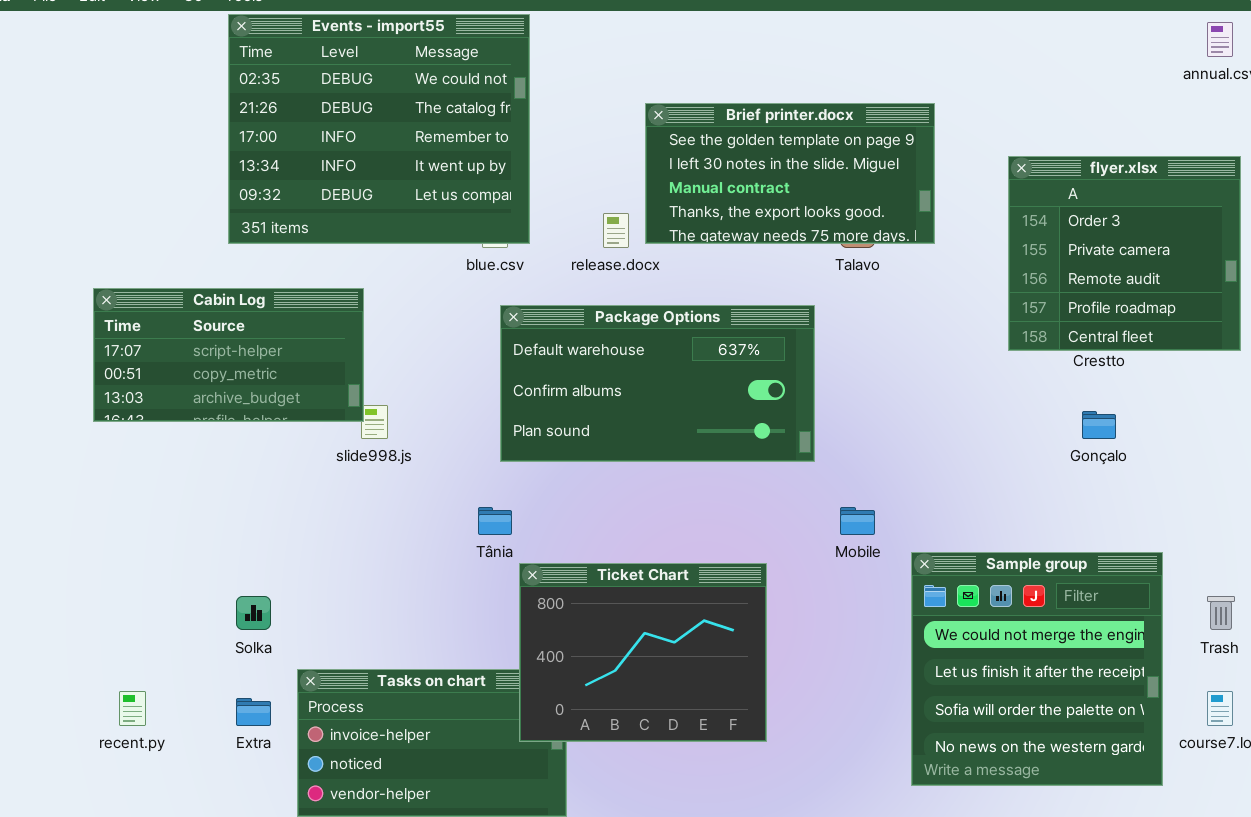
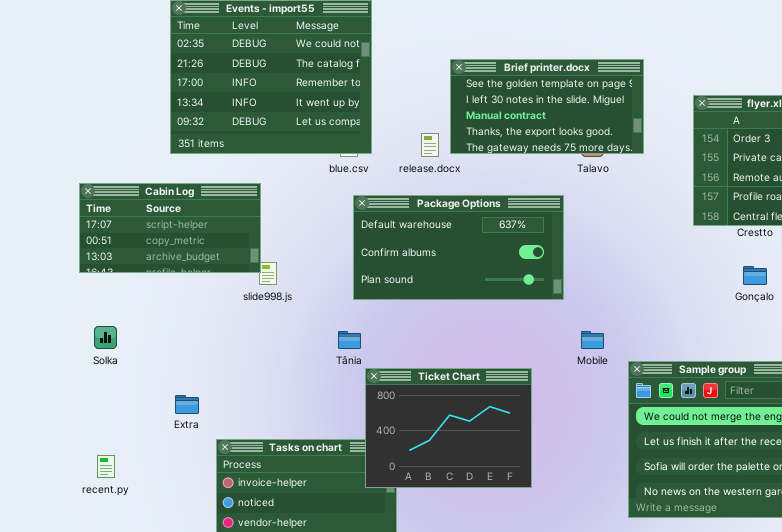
Solka: [236,596,271,630] -> [94,326,117,349], moved
Extra: [236,698,271,726] -> [175,395,199,414], moved

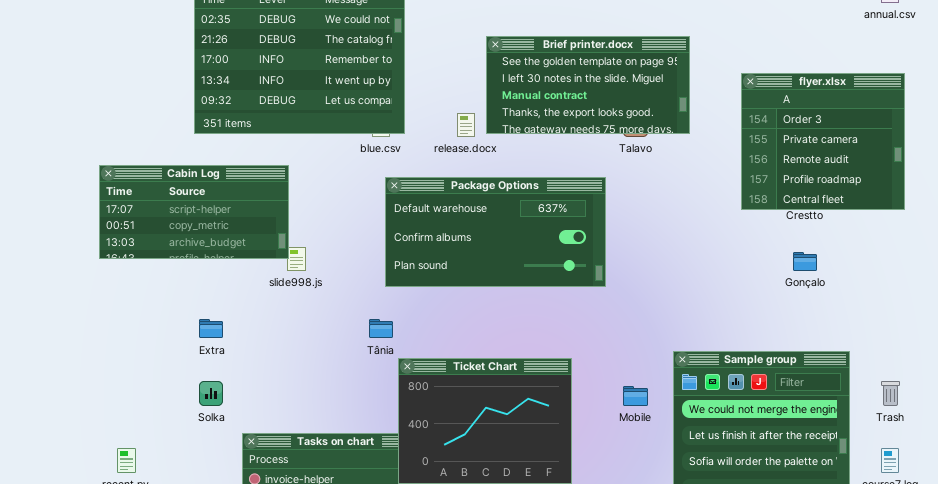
Solka: [94,326,117,349] -> [199,381,223,406], moved
Mobile: [581,331,604,349] -> [623,386,648,406], moved
Extra: [175,395,199,414] -> [199,319,223,338], moved

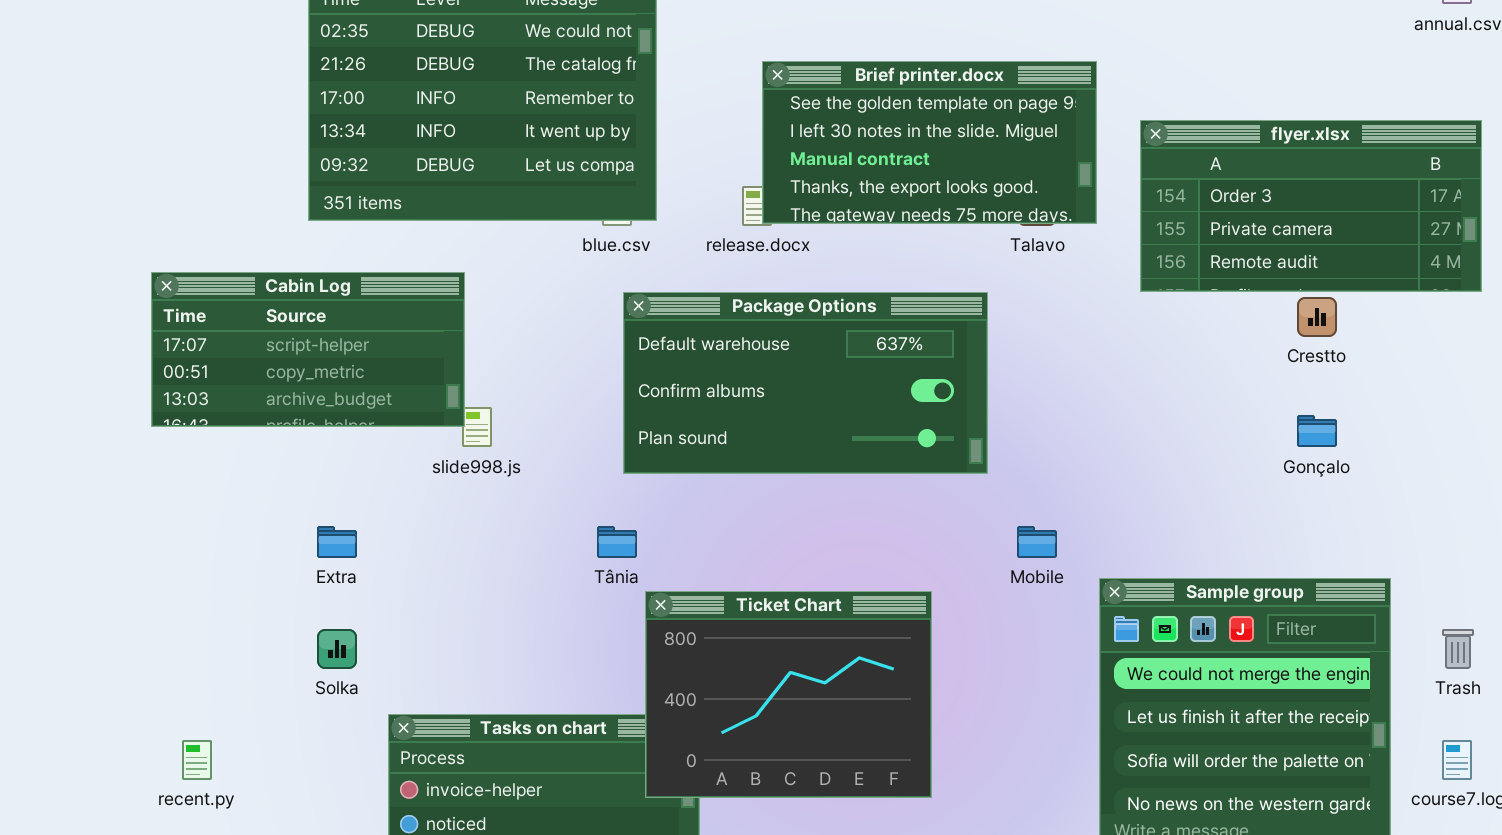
Brief printer.docx: [486,36,690,134] -> [762,61,1097,224], moved
flyer.xlsx: [741,73,905,210] -> [1140,120,1482,292], resized
Mobile: [623,386,648,406] -> [1017,526,1057,558], moved

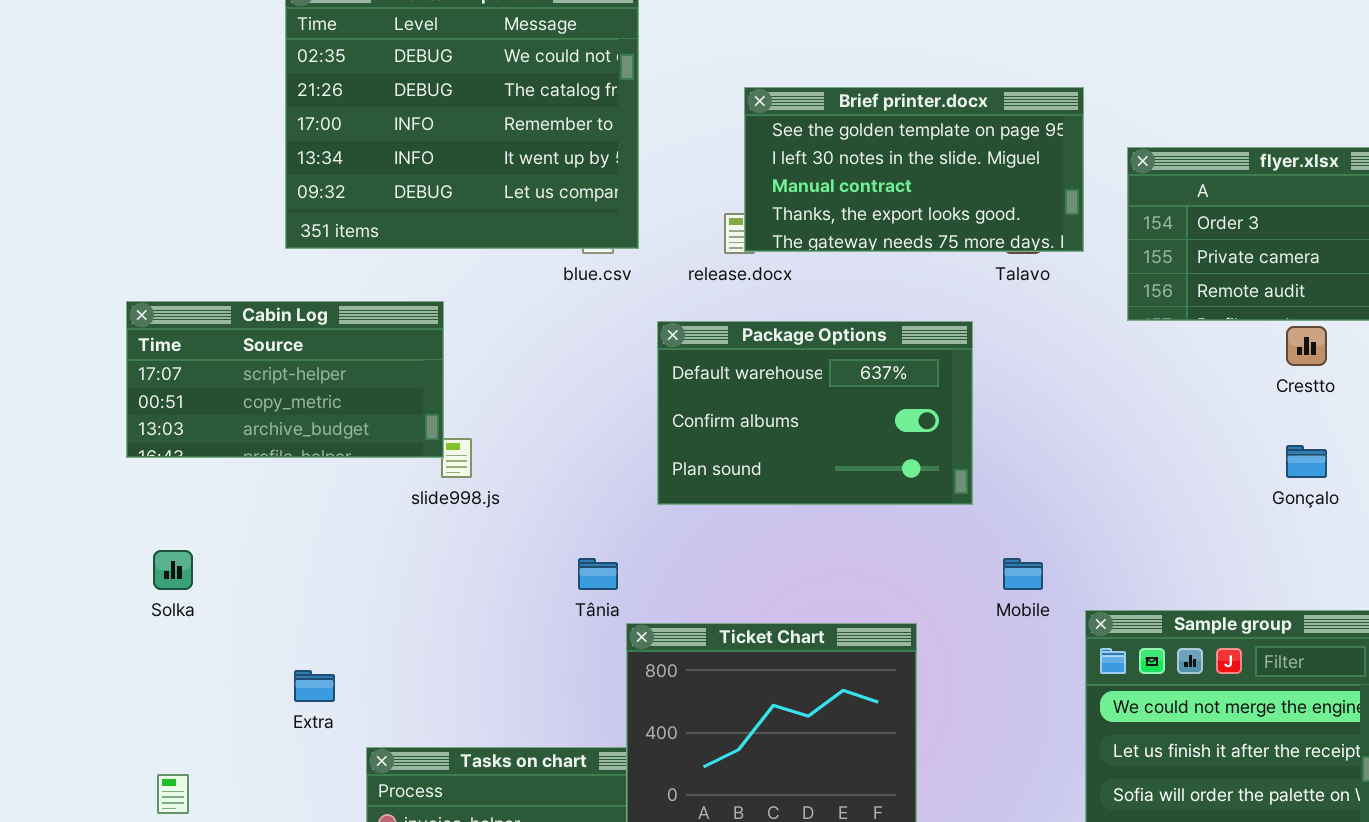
Package Options: [623,292,988,474] -> [657,321,973,505], resized
Extra: [317,526,357,558] -> [294,670,335,702], moved
Solka: [317,629,357,669] -> [153,550,193,590], moved

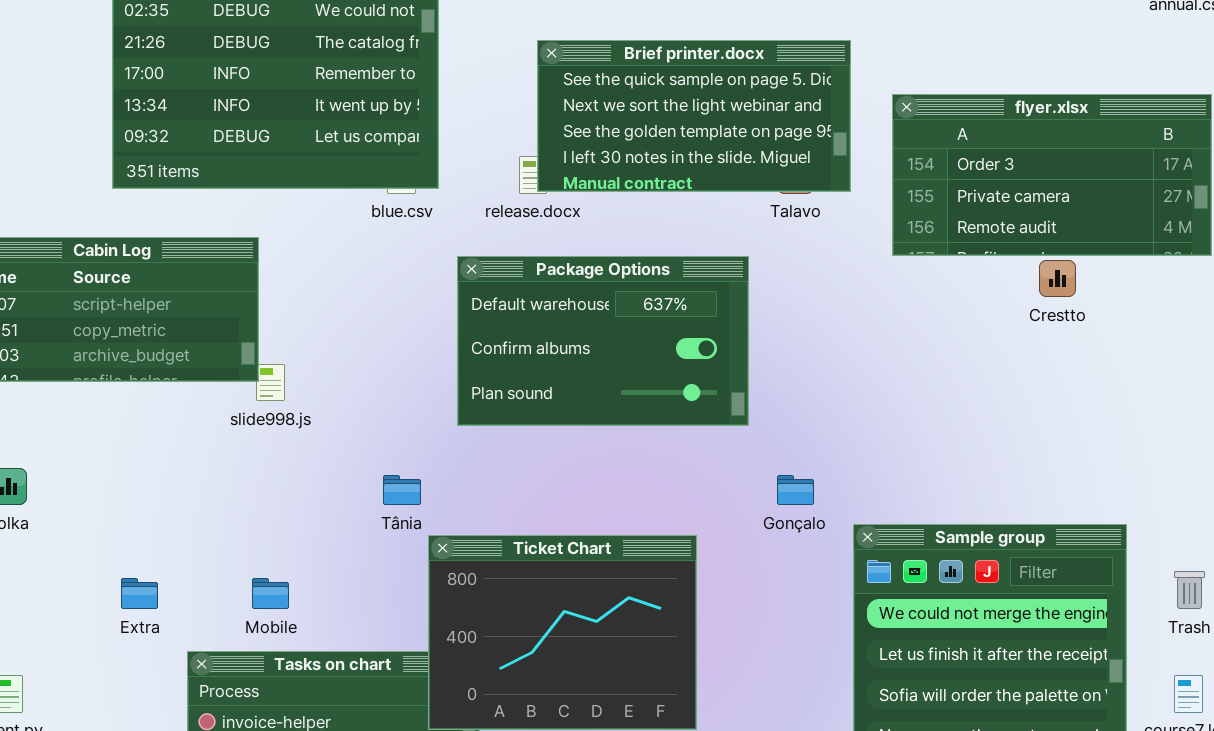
Brief printer.docx: [744,87,1084,252] -> [537,40,851,192], scrolled up 2 rows
Gonçalo: [1286,445,1327,478] -> [777,475,814,505], moved
Mobile: [1003,558,1043,590] -> [252,578,289,609], moved

